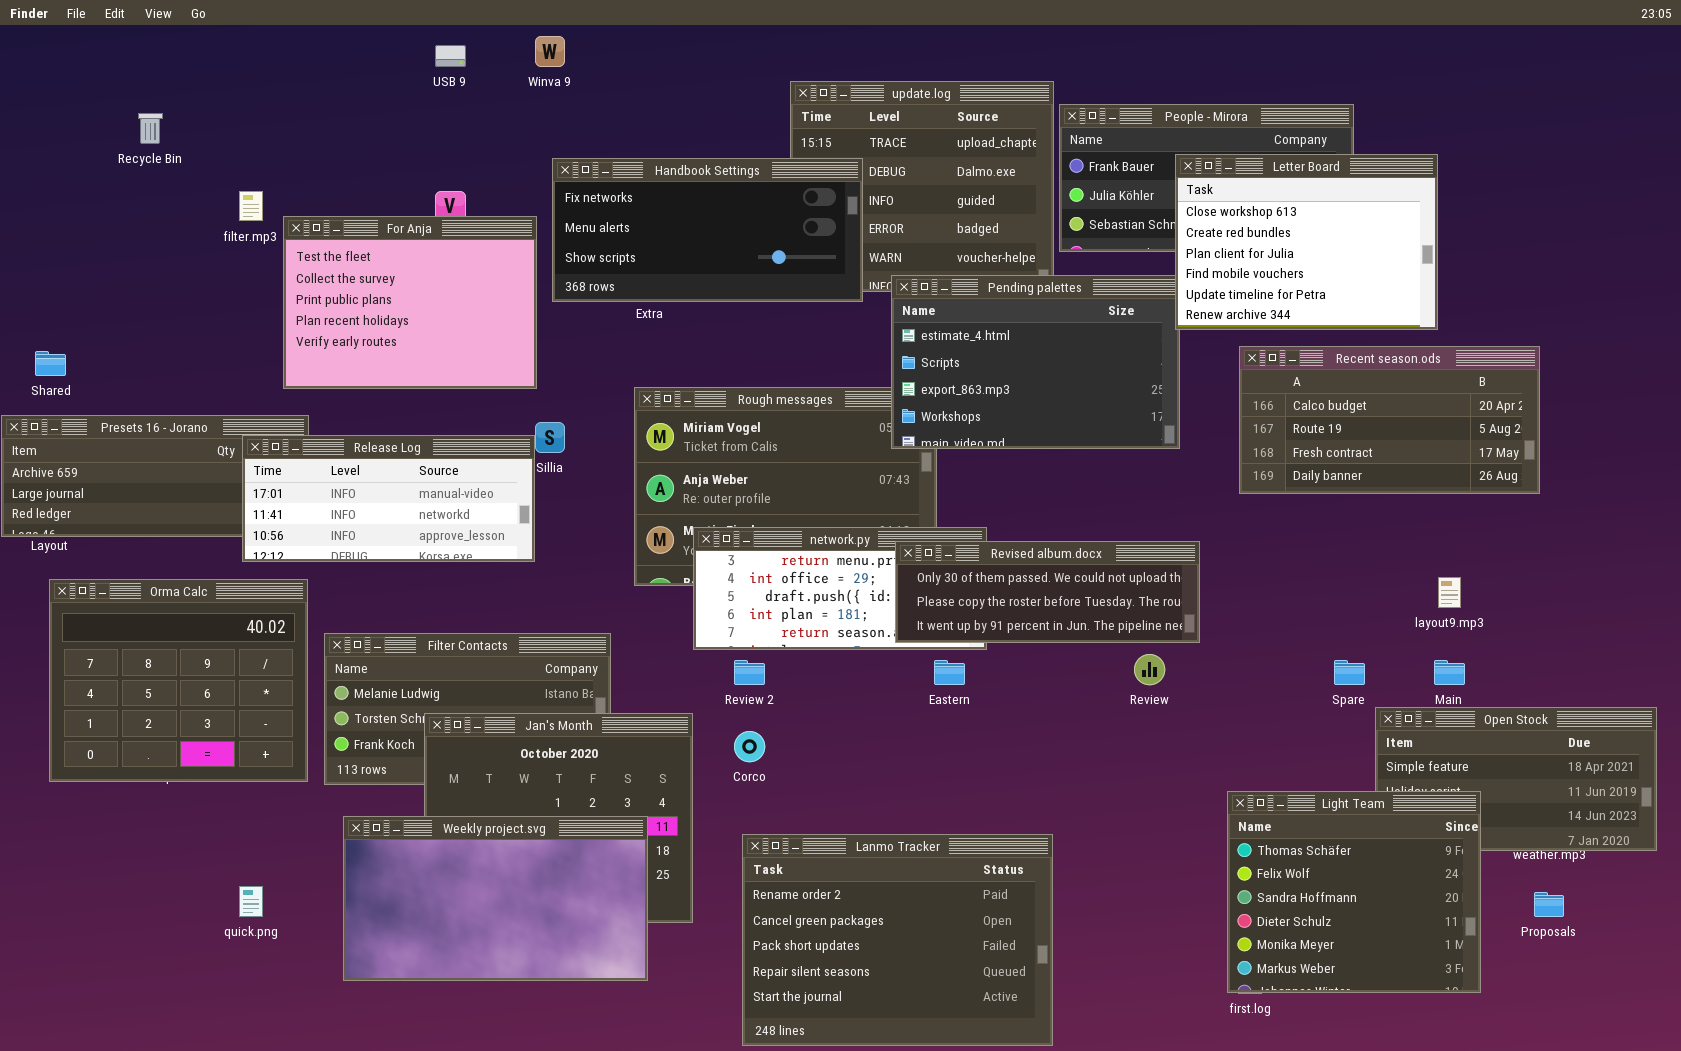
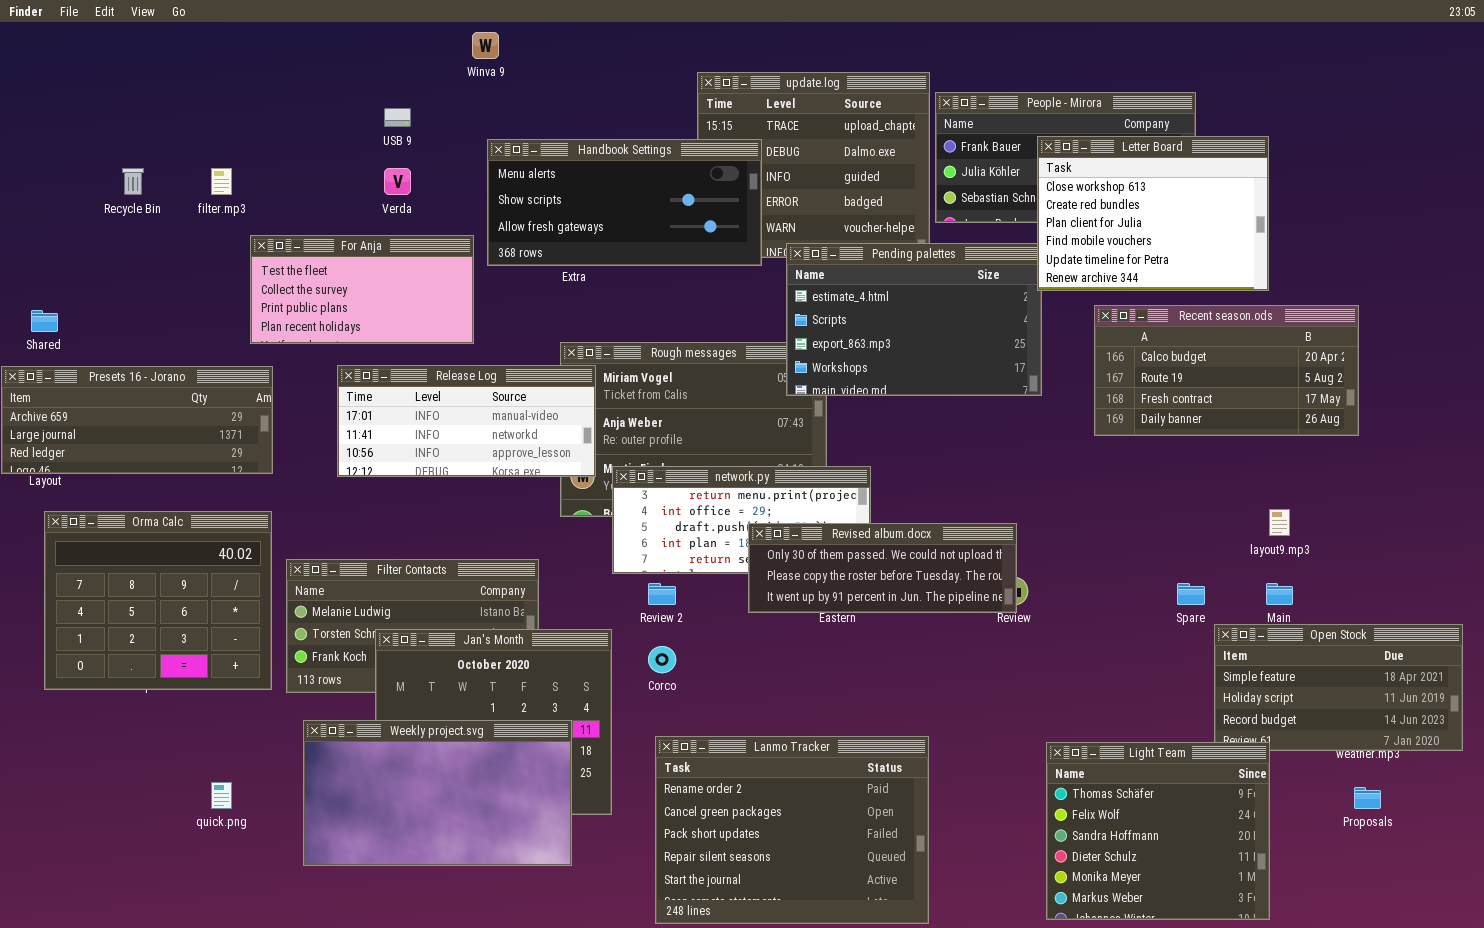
USB 9: [435,45,466,67] -> [384,108,411,127], moved
Recycle Bin: [138,113,163,144] -> [122,168,144,195], moved
Handbook Settings: [552,158,863,302] -> [487,139,762,266], scrolled down 1 row
For Anja: [283,216,537,389] -> [250,235,474,344], resized
Release Log: [242,435,535,562] -> [337,365,596,477], moved
Revised album.docx: [895,541,1200,643] -> [748,523,1017,613], moved
Light Team: [1227,791,1481,993] -> [1046,742,1270,920], moved

